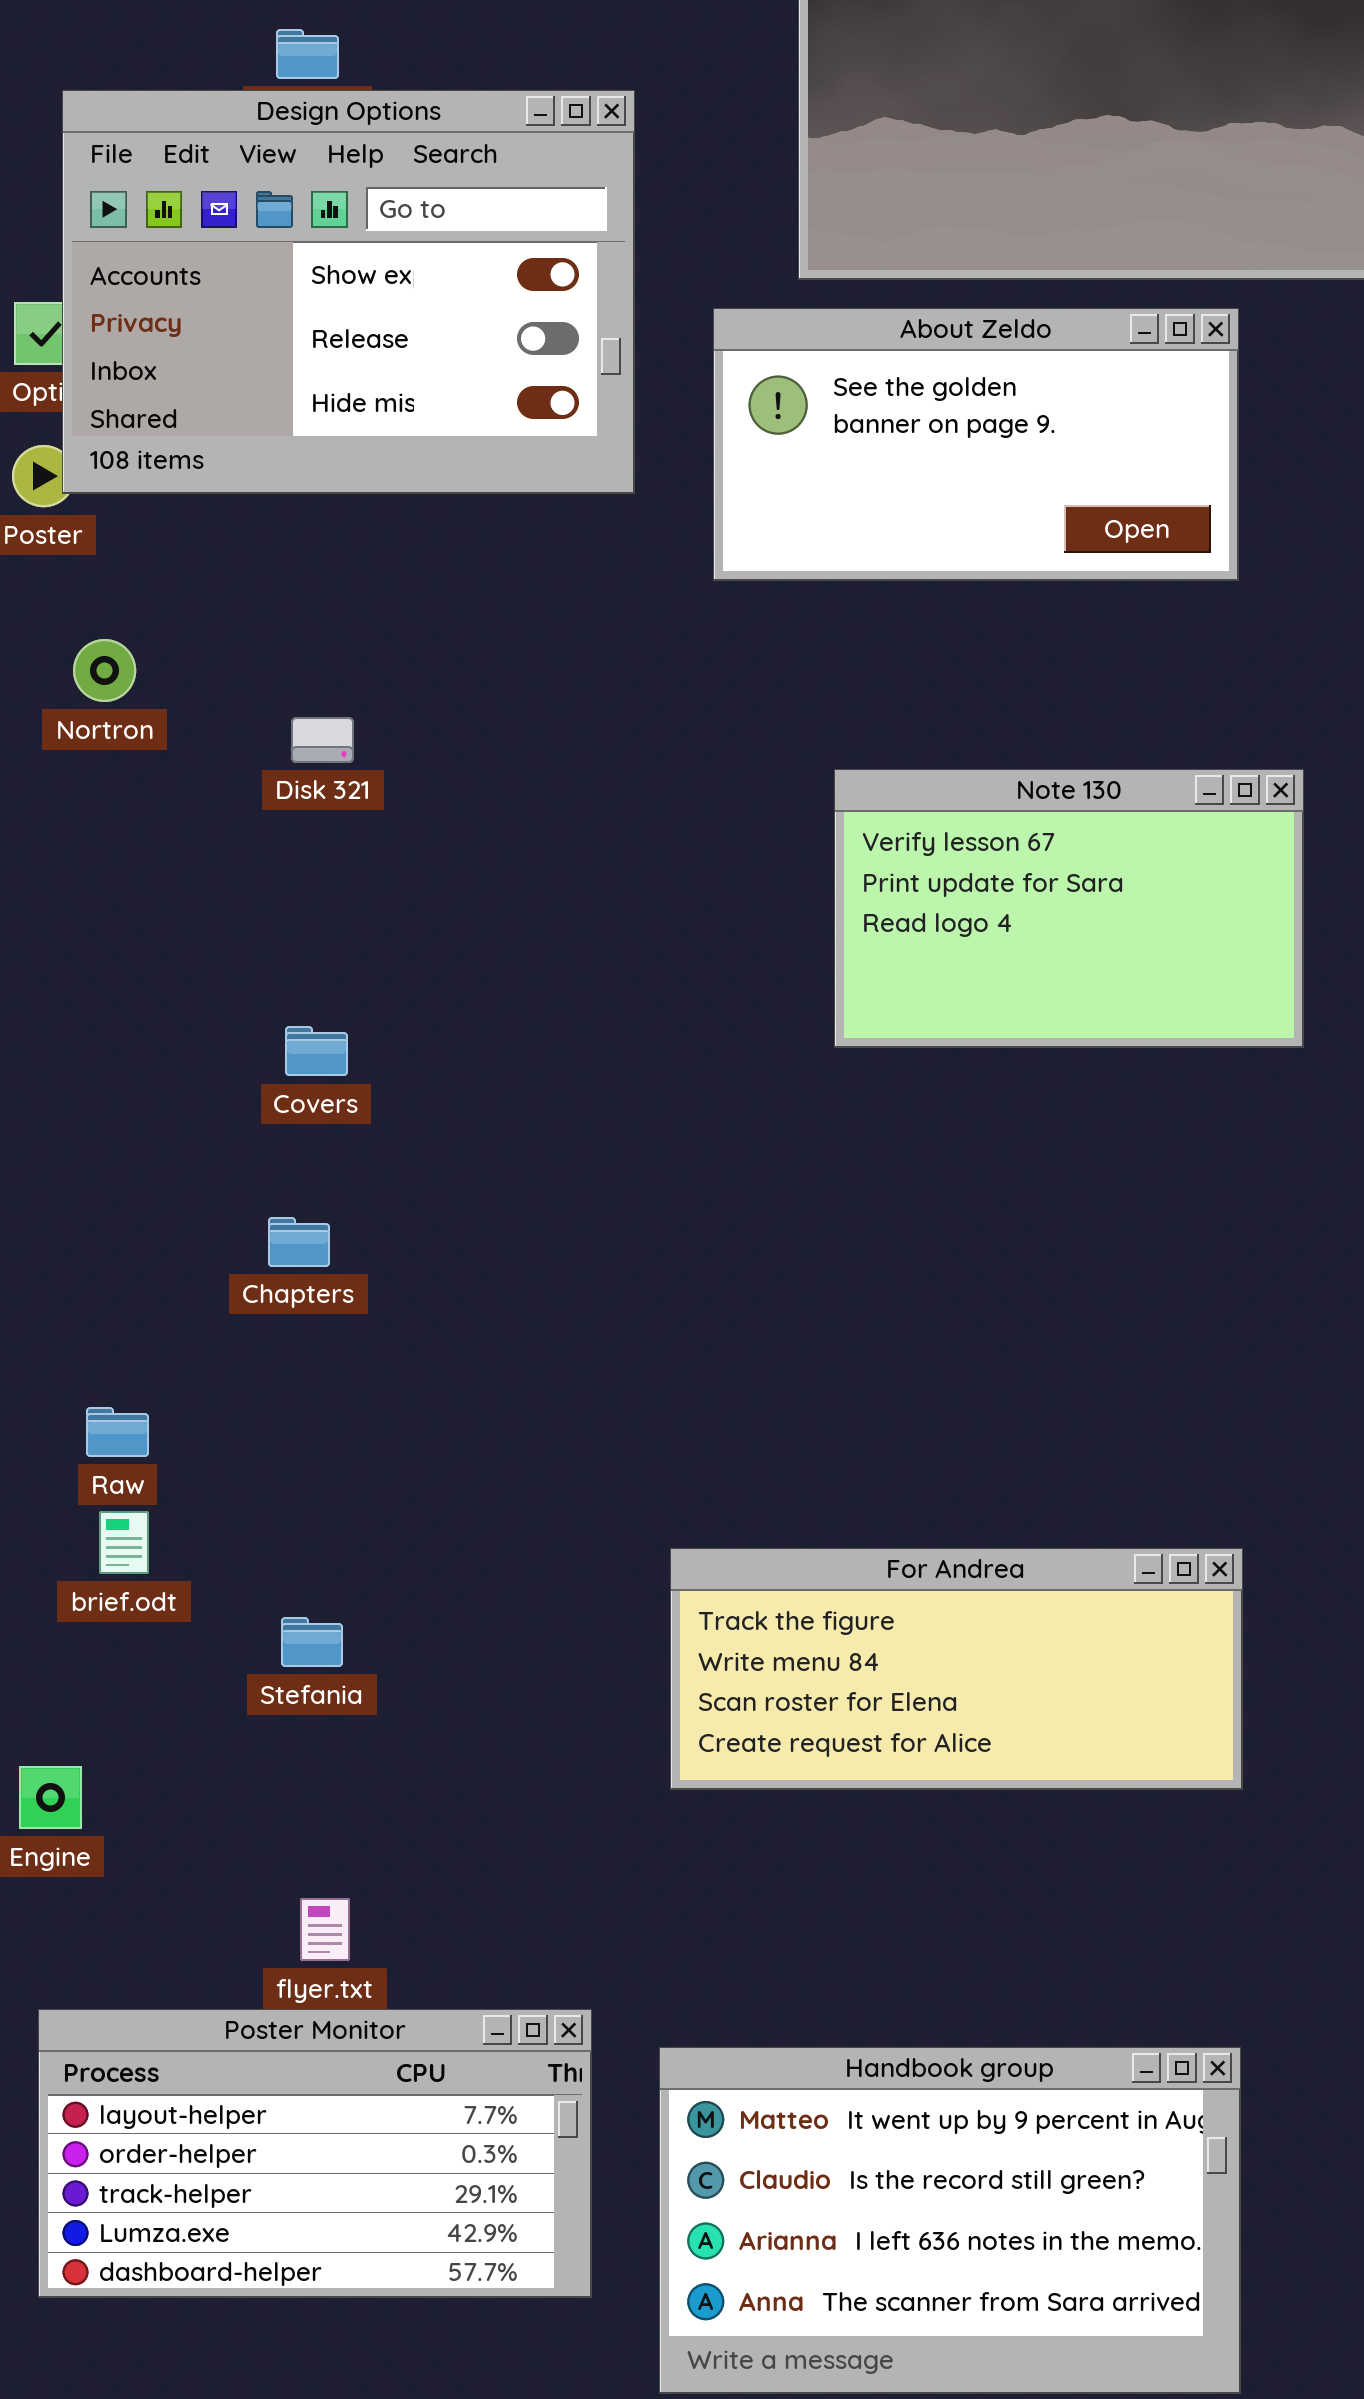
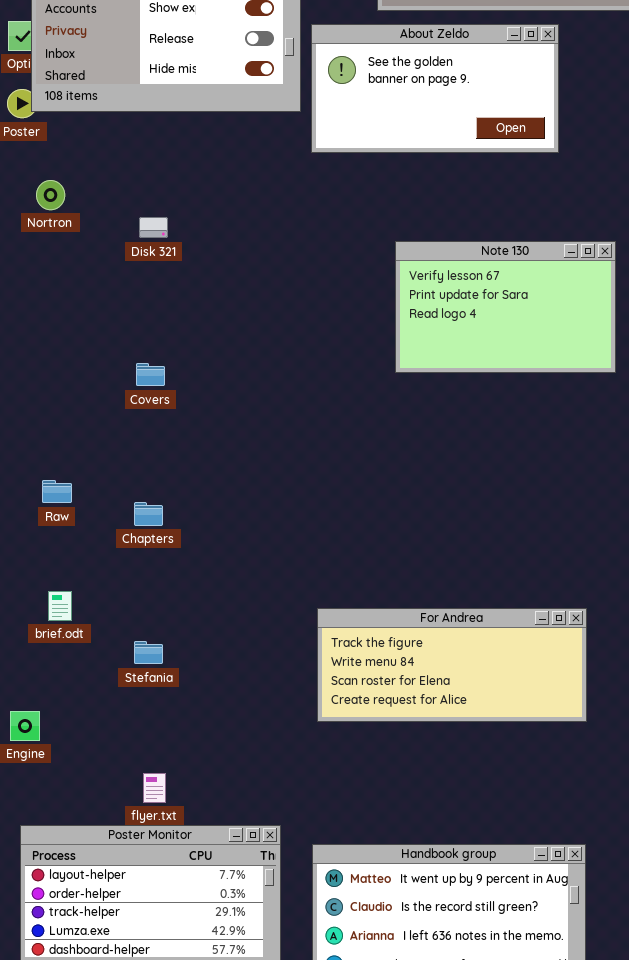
About Zeldo: [713,308,1239,581] -> [311,24,559,153], moved
Chapters: [268,1217,330,1267] -> [134,502,163,526], moved
Raw: [86,1407,149,1457] -> [42,480,72,503], moved

